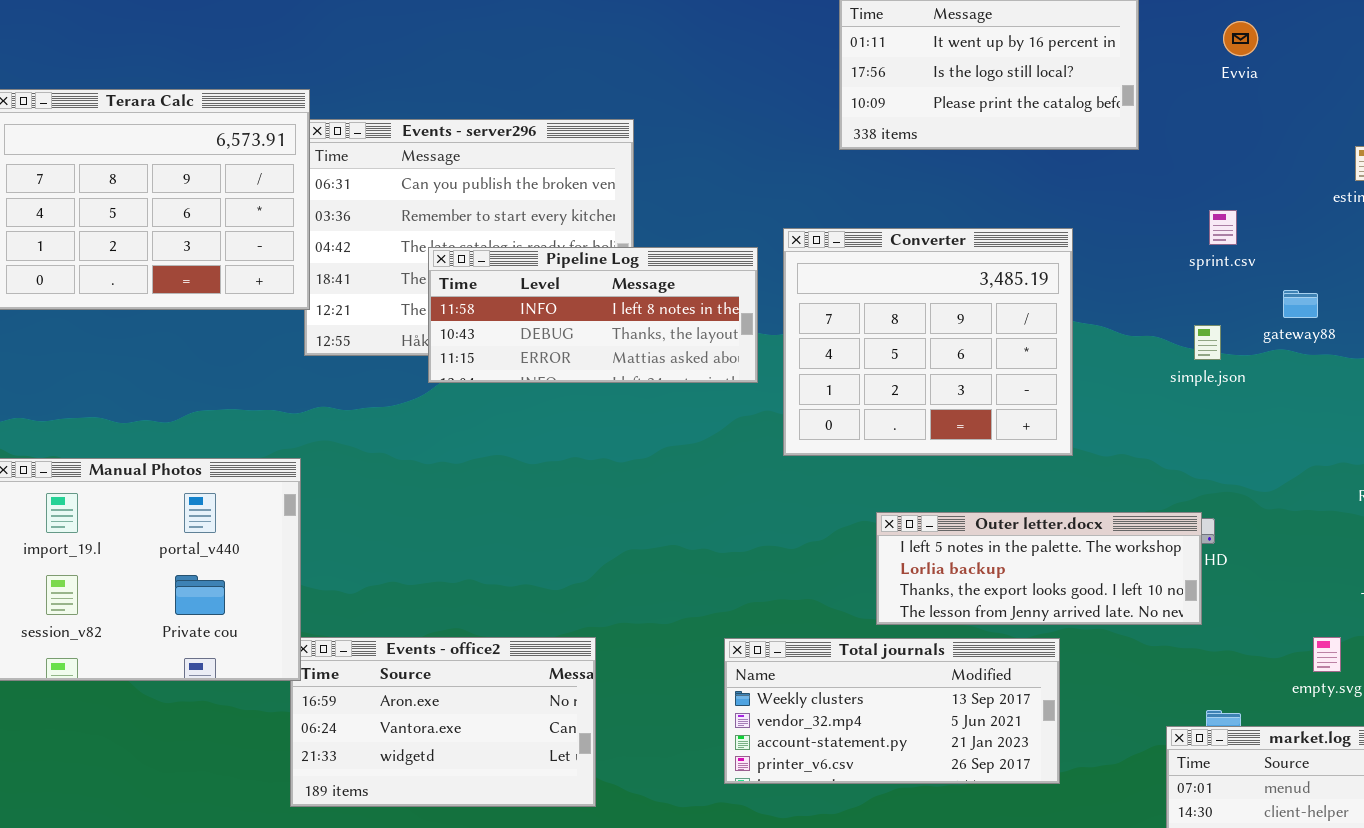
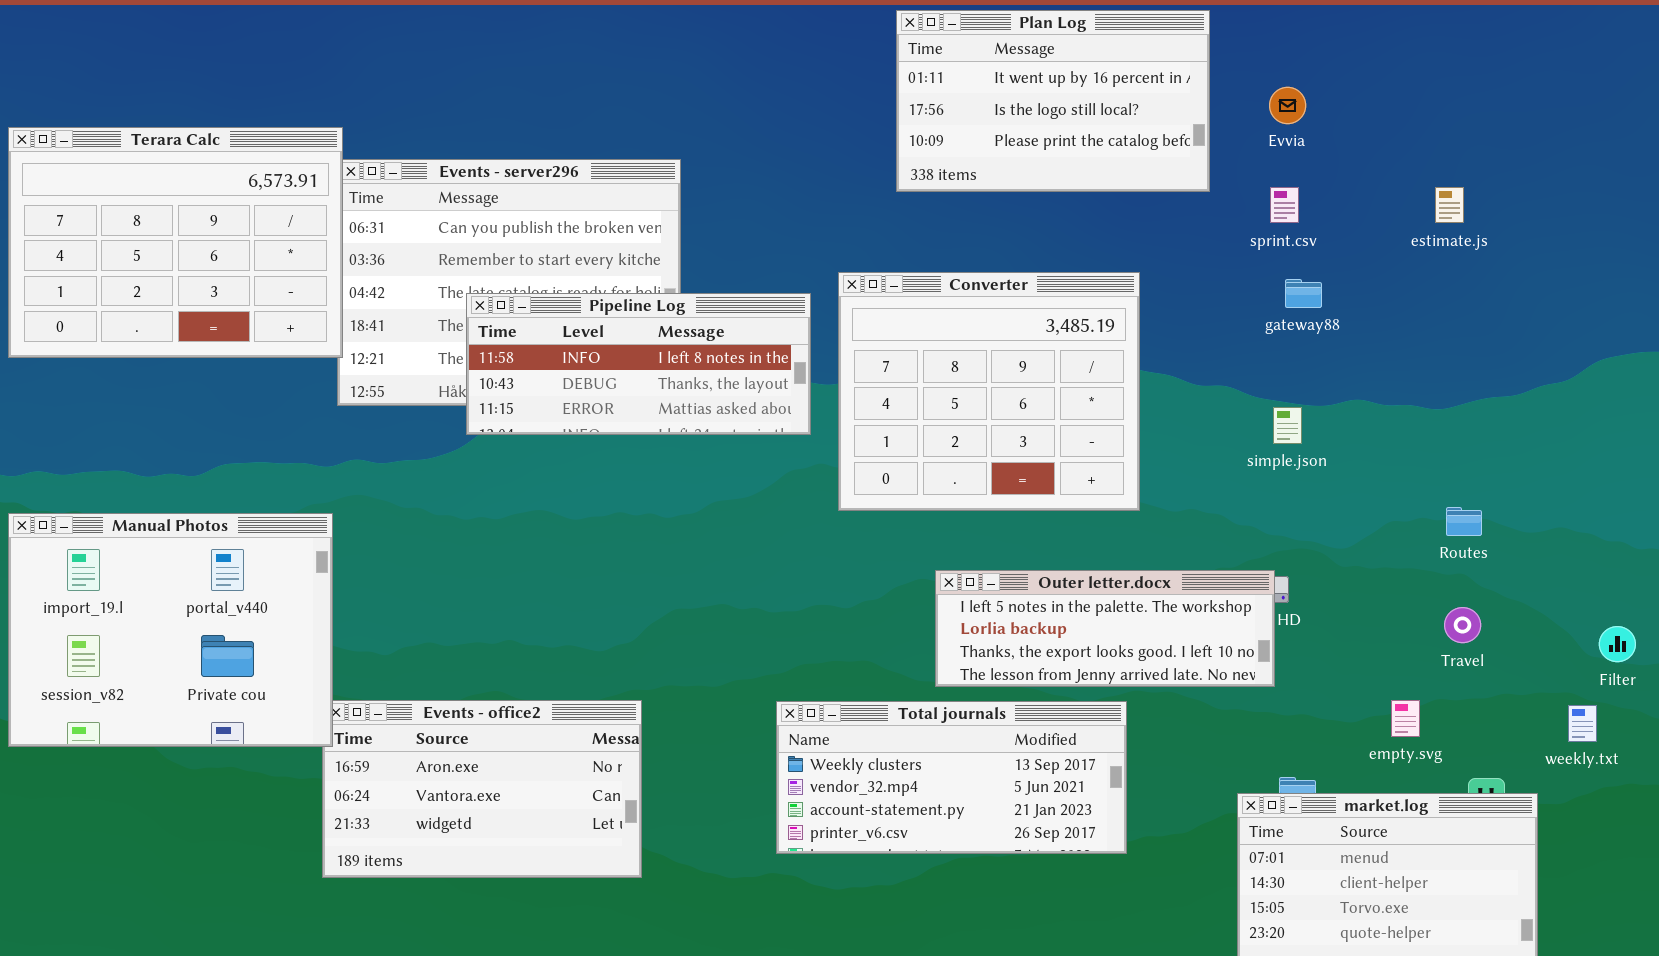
Evvia: [1223,21,1258,56] -> [1269,87,1306,124], moved
sprint.csv: [1209,210,1237,245] -> [1270,187,1299,223], moved
gateway88: [1283,290,1318,318] -> [1285,279,1322,308], moved
simple.json: [1194,325,1221,360] -> [1273,407,1302,444], moved

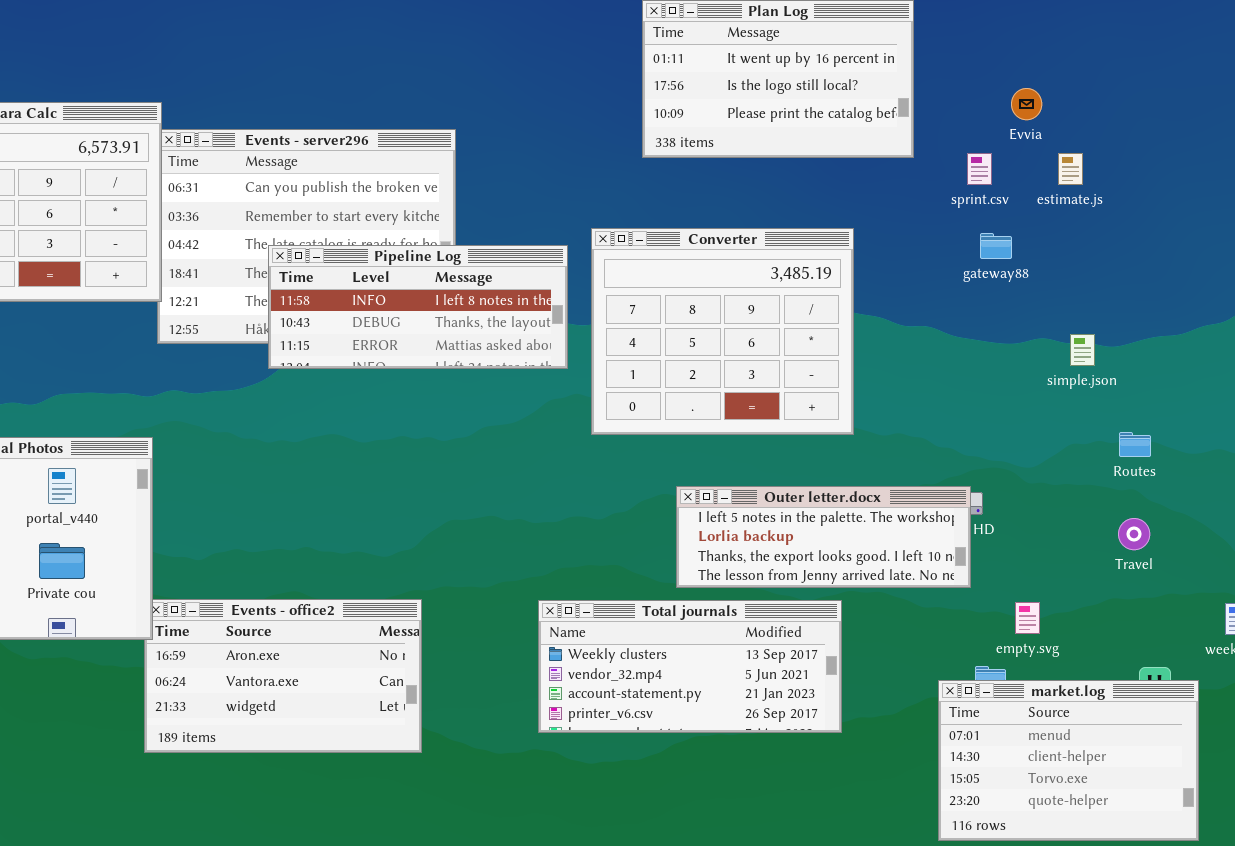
Evvia: [1269,87,1306,124] -> [1011,88,1042,120], moved
estimate.js: [1435,187,1464,223] -> [1058,153,1083,185], moved
simple.json: [1273,407,1302,444] -> [1070,334,1095,366], moved
empty.svg: [1391,700,1420,737] -> [1015,602,1040,634], moved

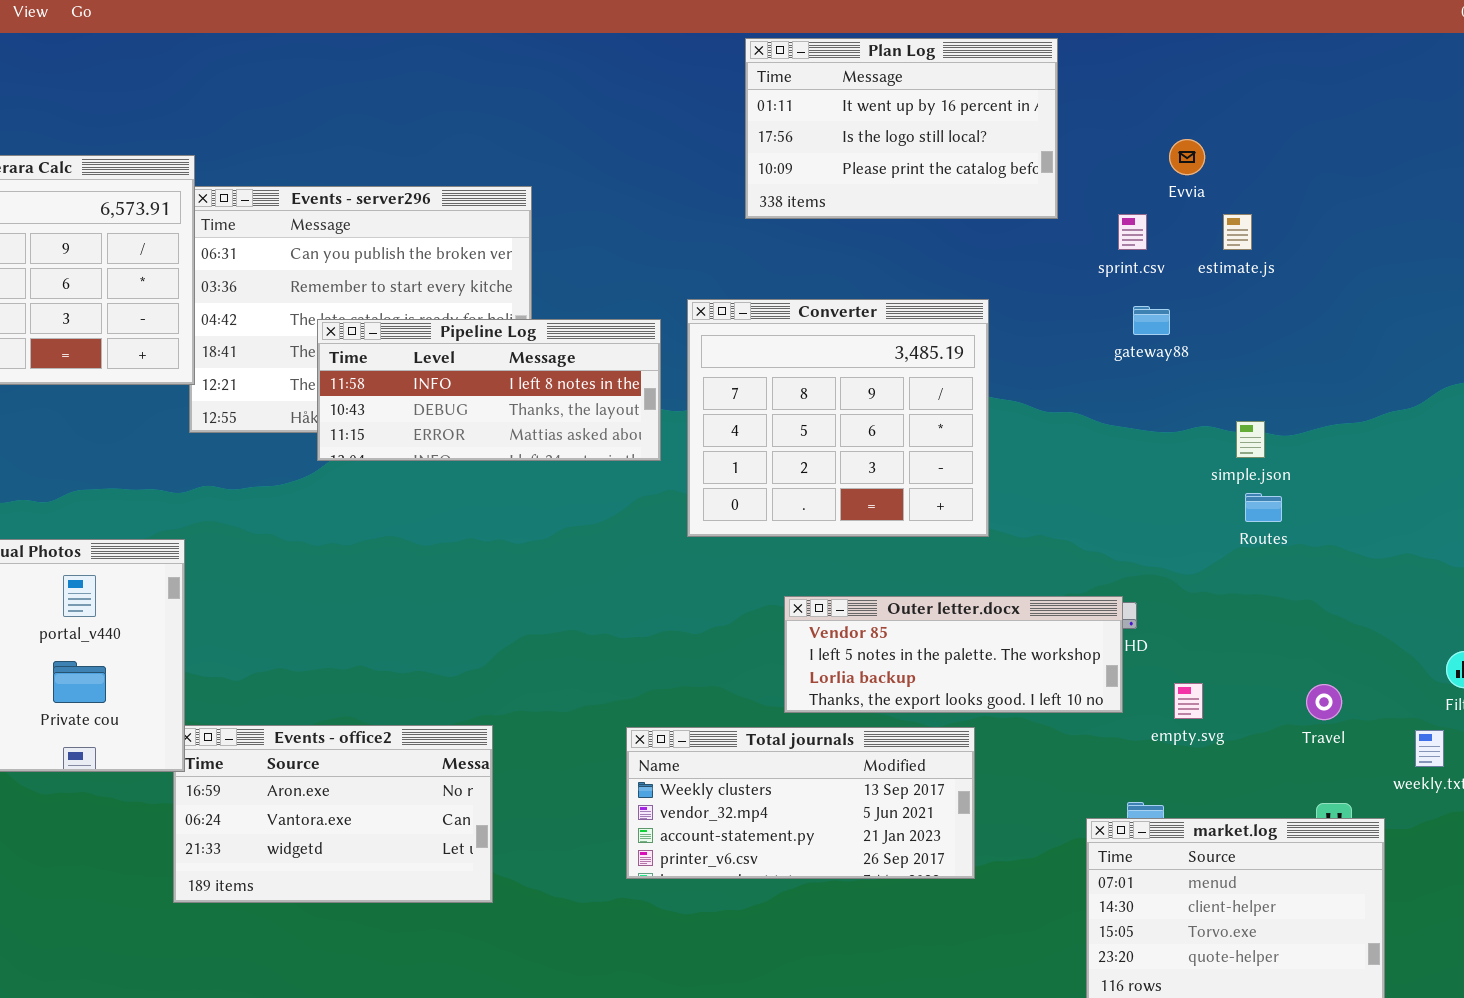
Routes: [1119,432,1151,457] -> [1245,493,1282,522], moved
Outer letter.docx: [676,486,971,588] -> [784,596,1123,713], scrolled up 1 row
Travel: [1118,518,1150,550] -> [1306,684,1342,720], moved
empty.svg: [1015,602,1040,634] -> [1174,683,1203,719], moved

